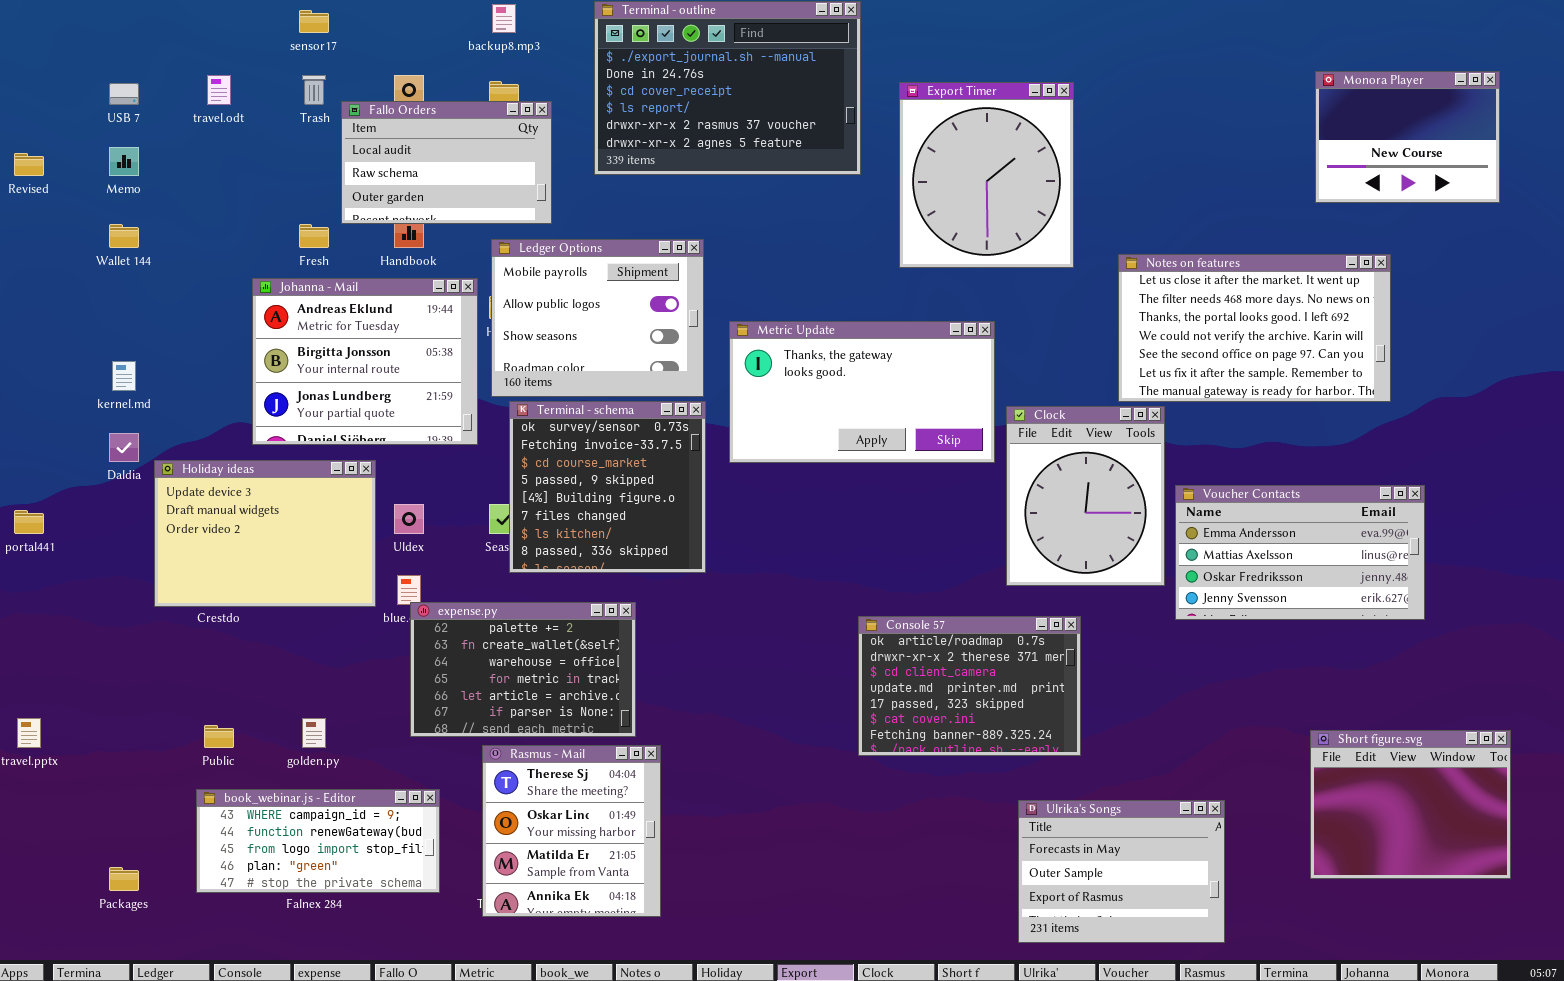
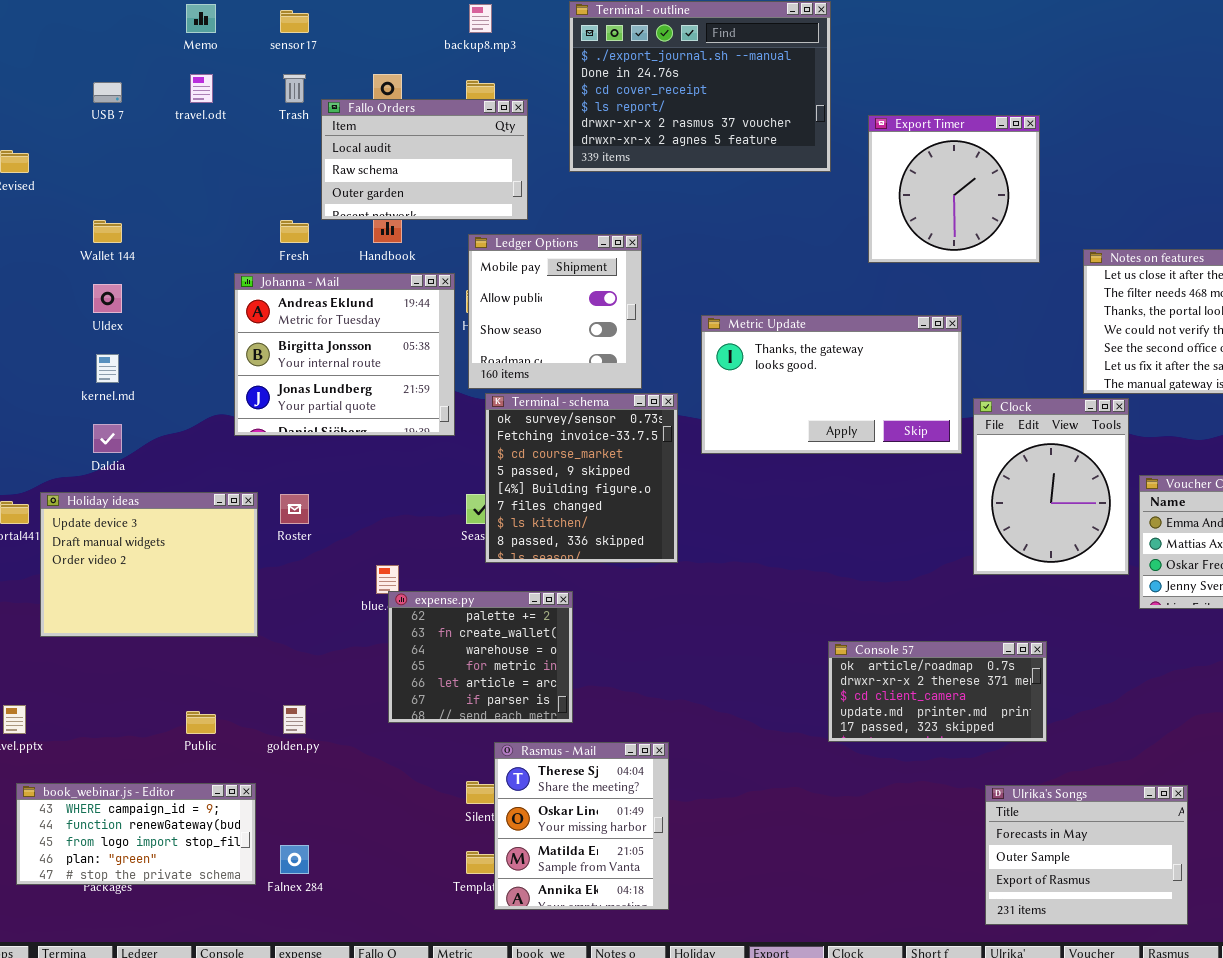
Export Timer: [899,82,1074,268] -> [868,115,1040,263], resized
Memo: [109,147,139,176] -> [186,4,216,33], moved
Ledger Options: [491,239,704,397] -> [468,234,642,389], resized
Holiday ideas: [154,460,376,607] -> [40,492,258,637], moved
Uldex: [394,504,424,534] -> [93,284,122,313], moved
expense.py: [410,602,636,737] -> [388,591,573,723], resized
Console 57: [858,616,1081,756] -> [828,641,1047,742], resized
Rasmus - Mail: [482,745,661,917] -> [494,742,669,910], moved
book_webinar.js - Editor: [196,789,440,893] -> [16,783,256,885], moved

